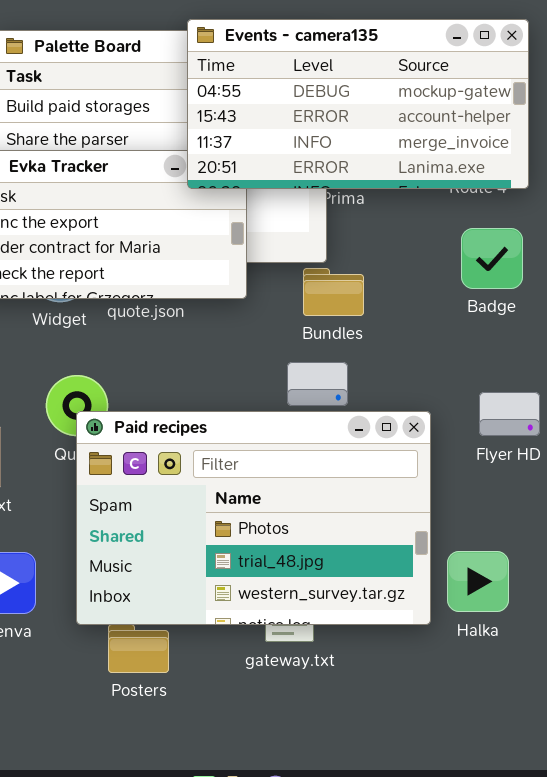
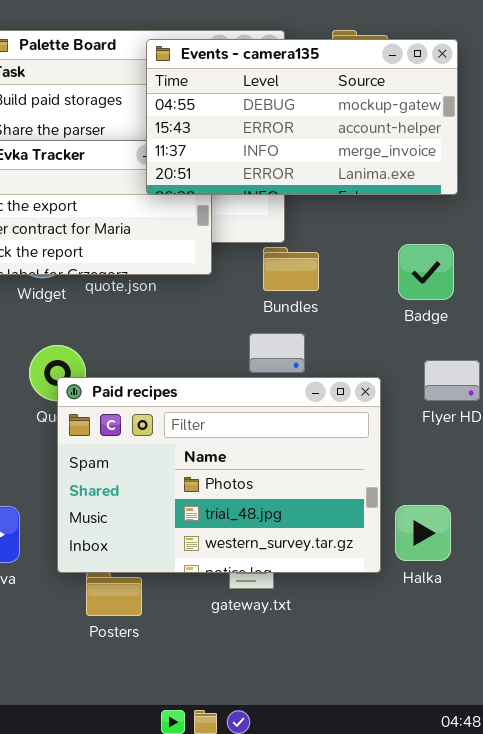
Events - camera135: [187,19,529,189] -> [146,39,458,195], moved
Badge: [461,228,523,289] -> [398,244,454,300], moved

